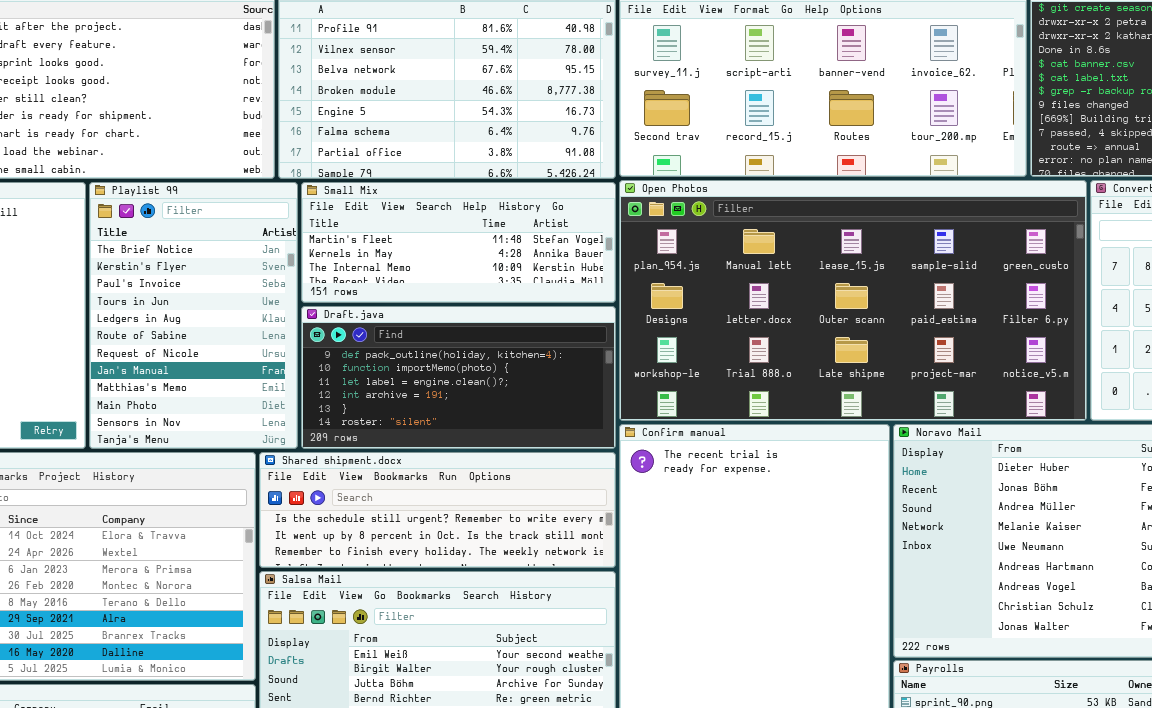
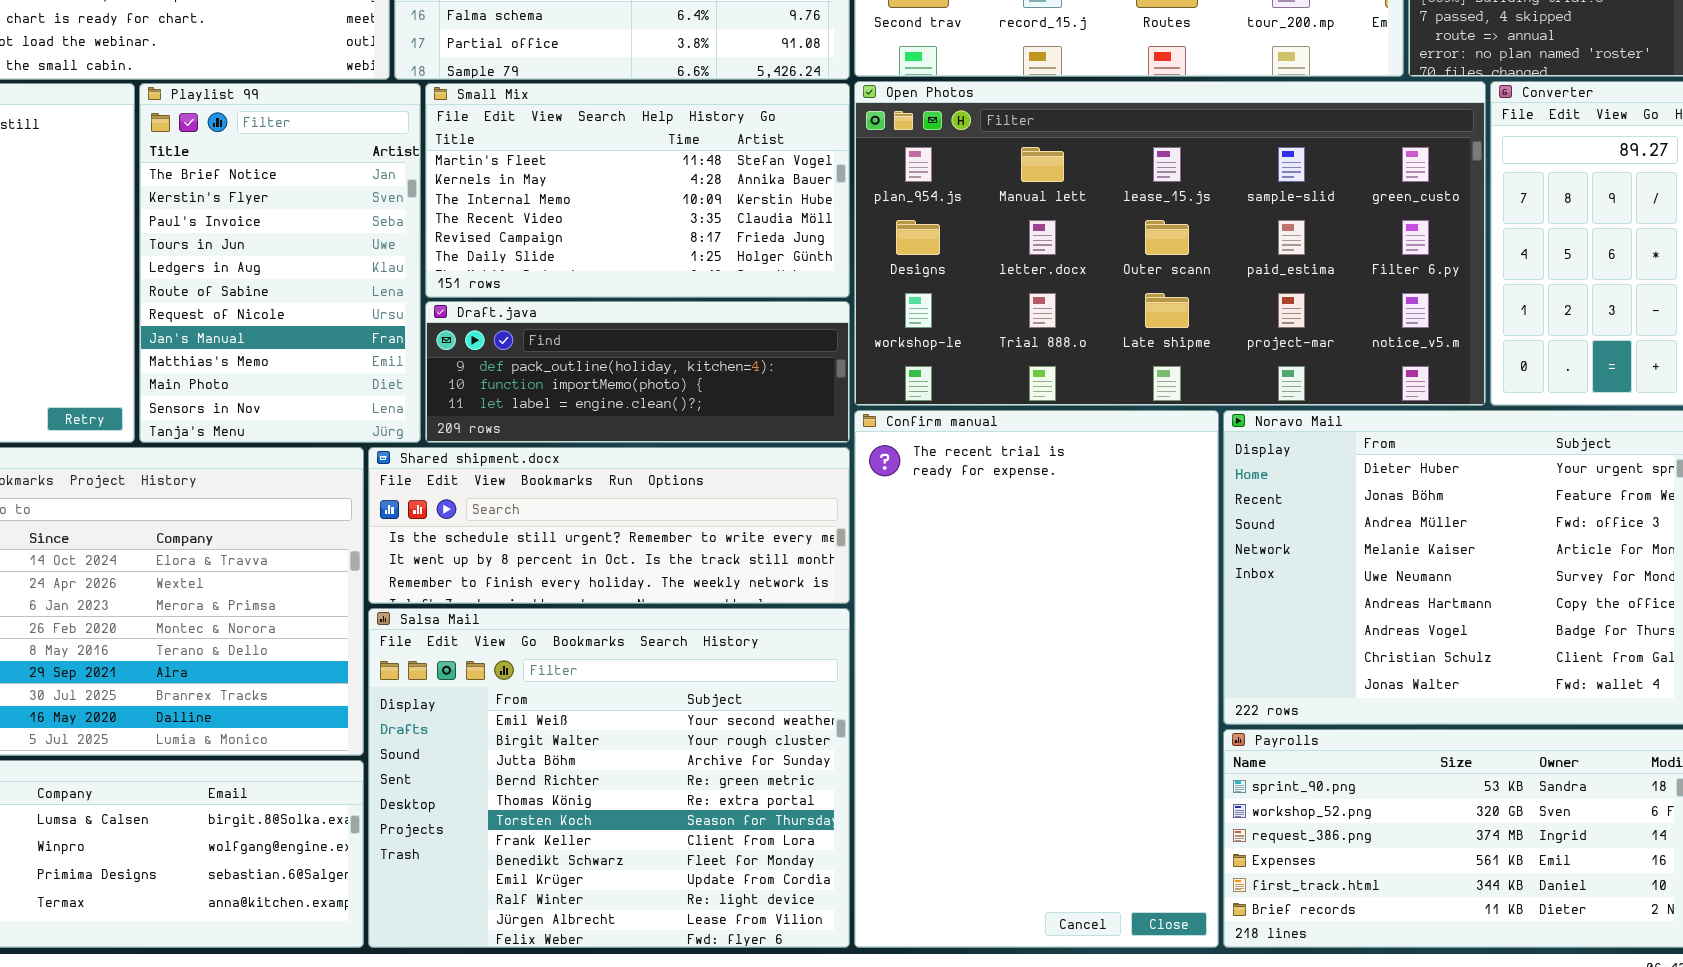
Small Mix: [301,182,616,303] -> [425,83,850,298], resized
Draft.java: [301,306,616,449] -> [425,301,850,443], resized

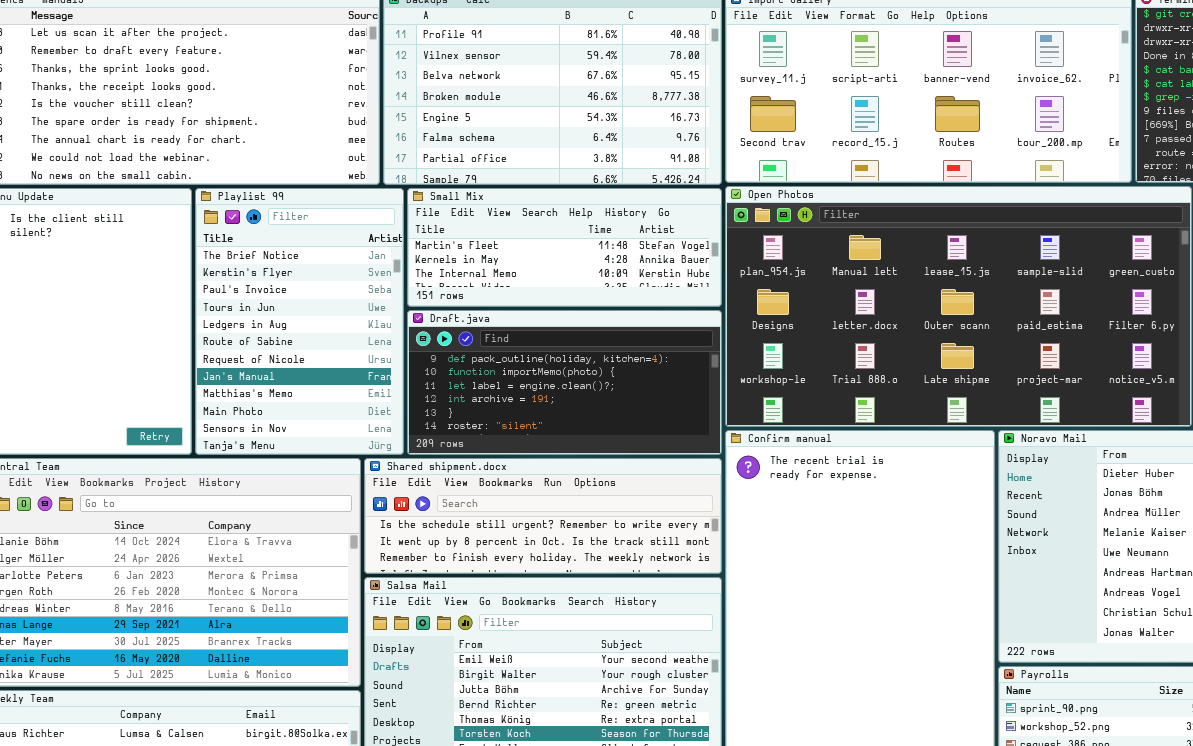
Small Mix: [425,83,850,298] -> [407,188,722,307], resized
Draft.java: [425,301,850,443] -> [407,310,722,455], resized

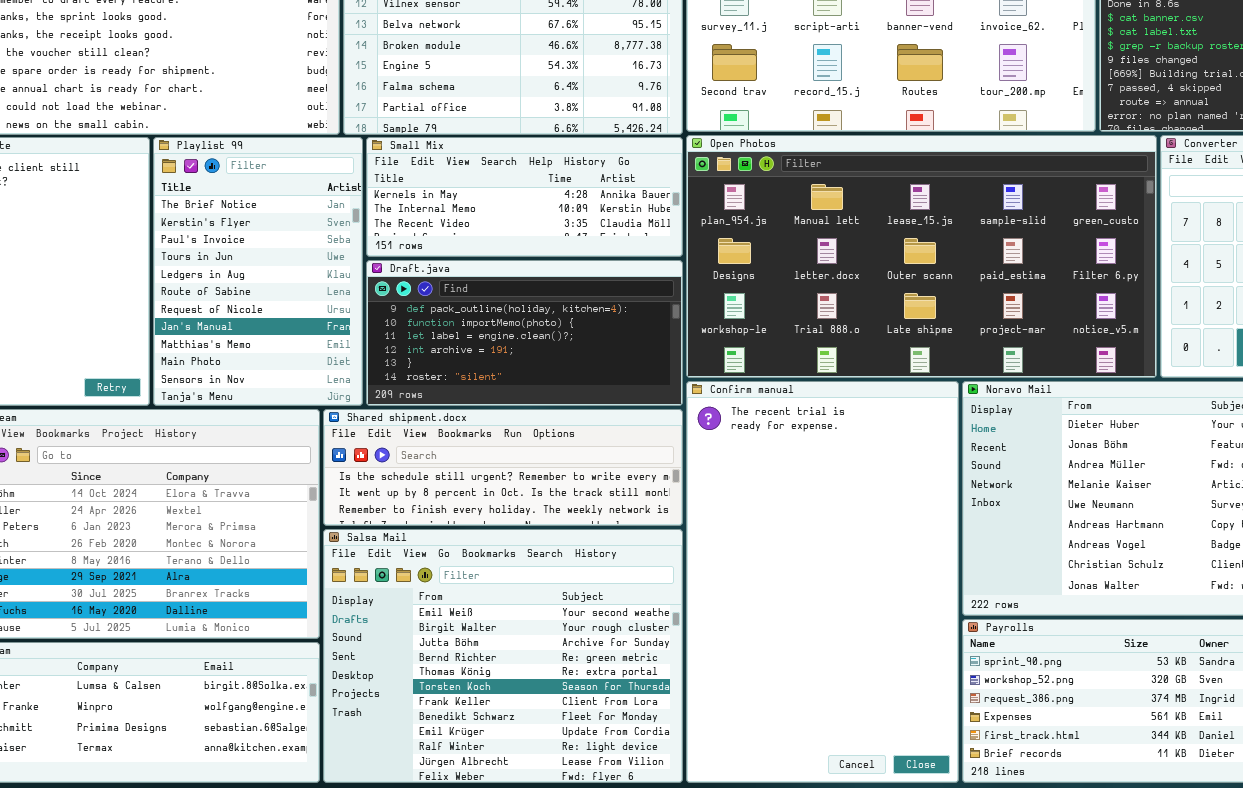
Small Mix: [407,188,722,307] -> [366,137,683,257], scrolled down 1 row

